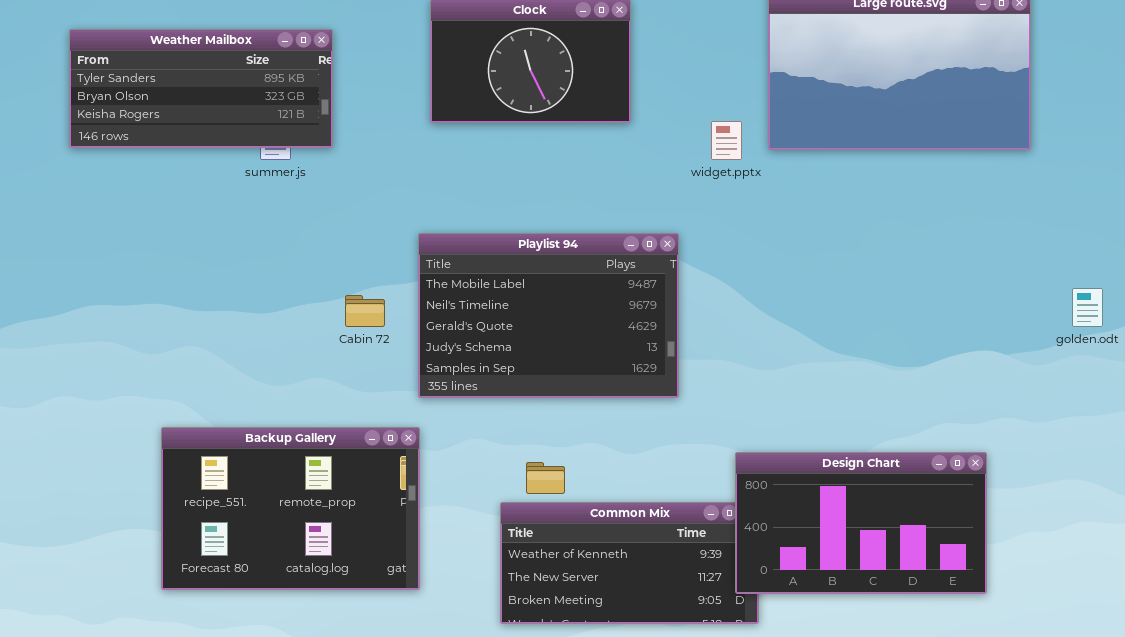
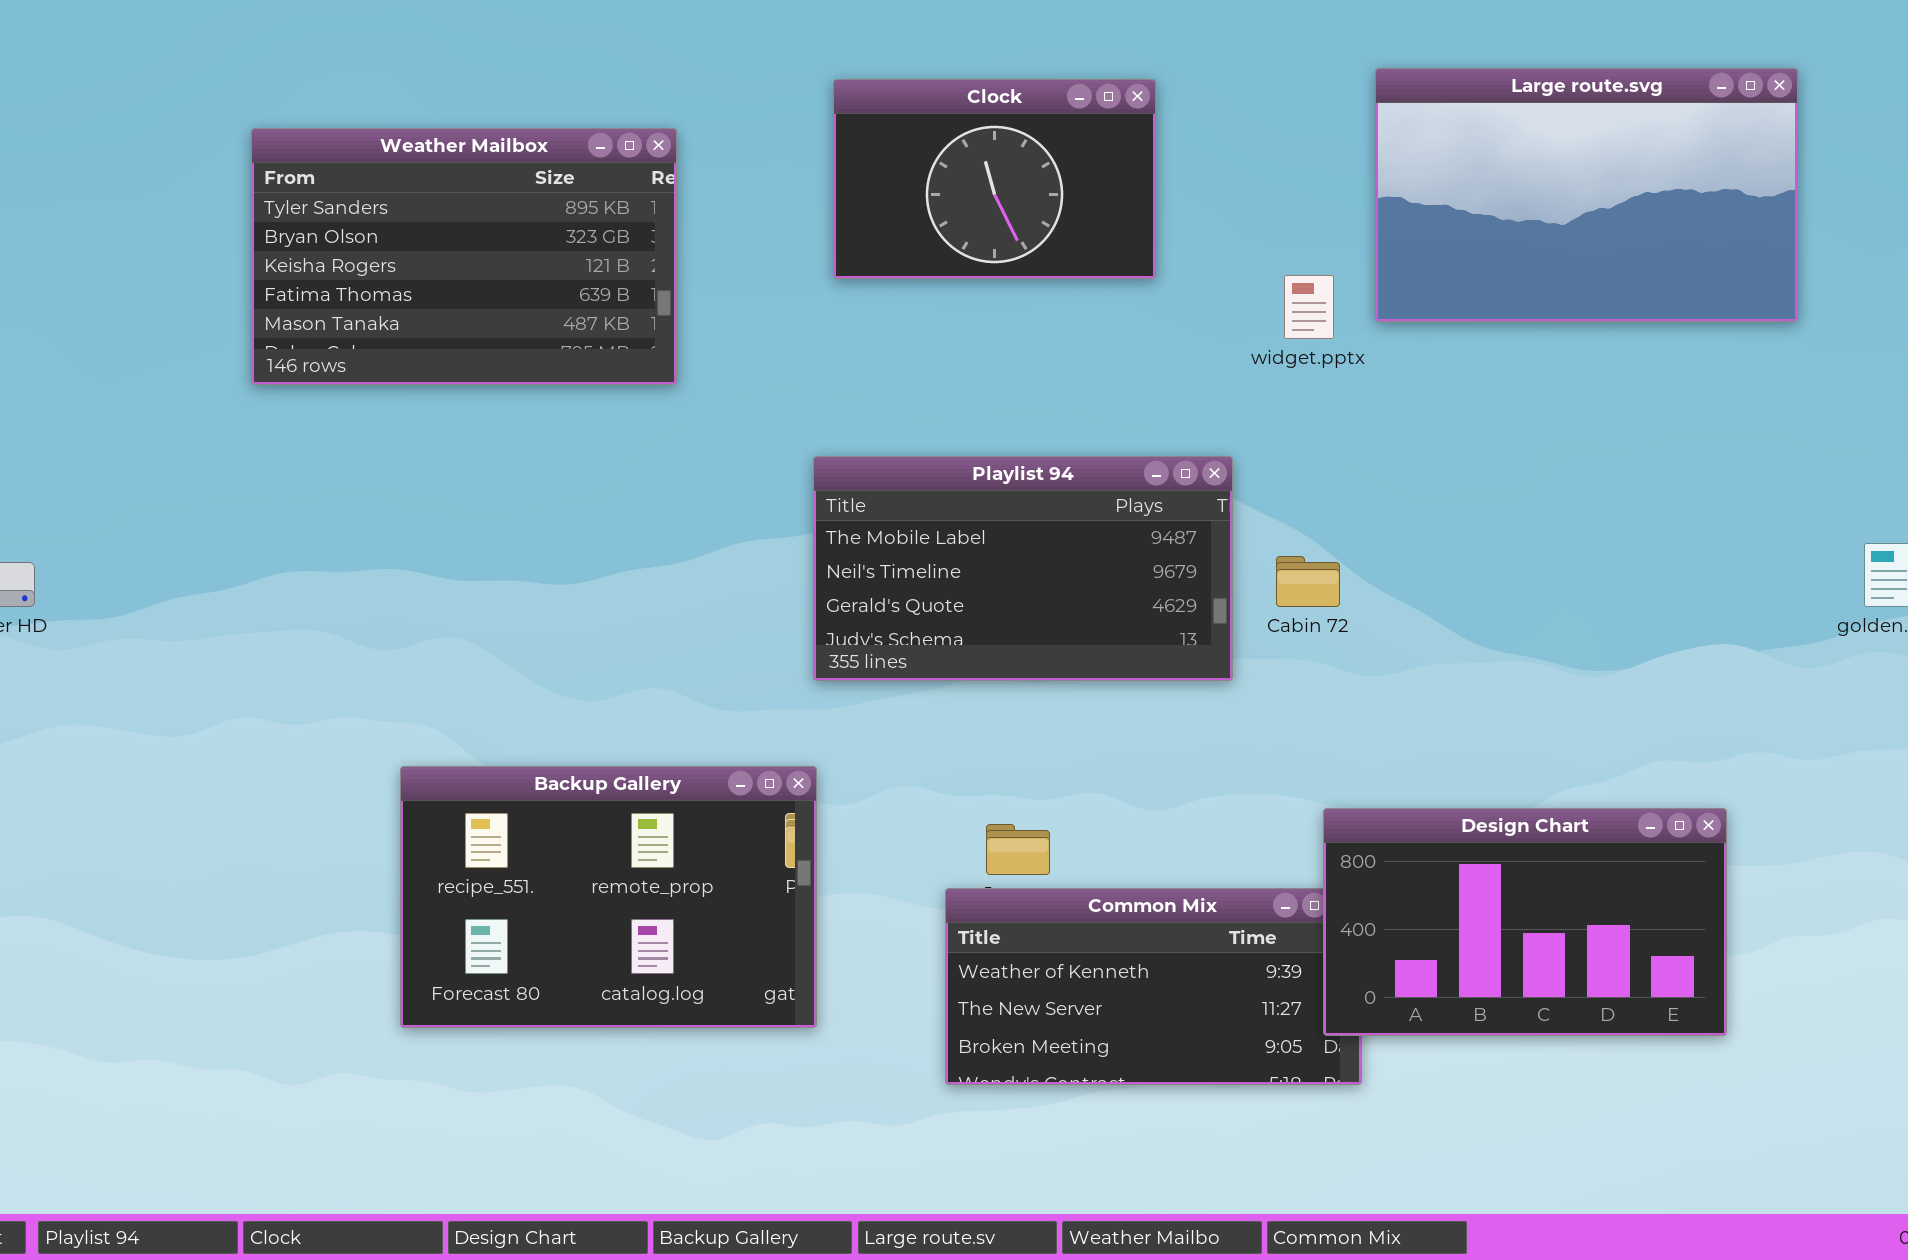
Weather Mailbox: [69,29,333,148] -> [251,128,677,385], resized
Playlist 94: [418,233,679,398] -> [813,456,1233,681], resized
Cabin 72: [345,295,385,327] -> [1276,556,1340,607], moved

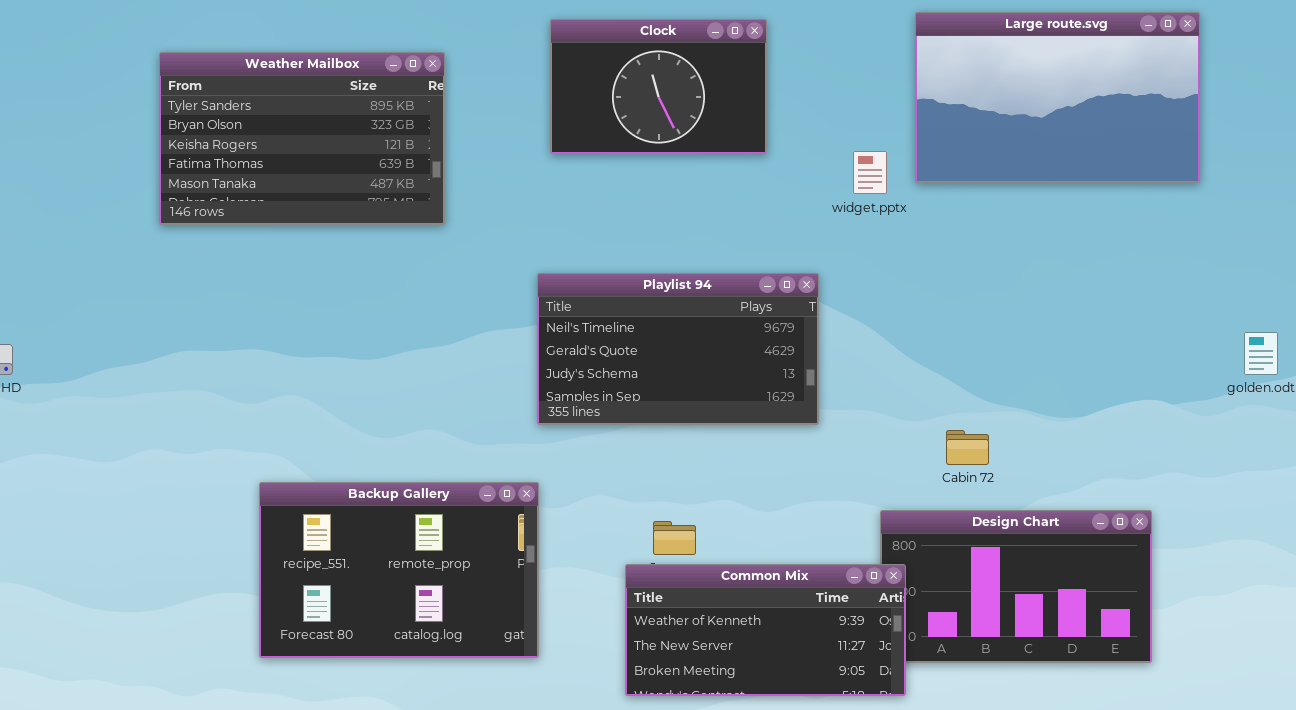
Playlist 94: [813,456,1233,681] -> [537,273,819,425], scrolled down 1 row
Cabin 72: [1276,556,1340,607] -> [946,430,989,465], moved
Common Mix: [945,888,1362,1085] -> [625,564,906,696], raised

